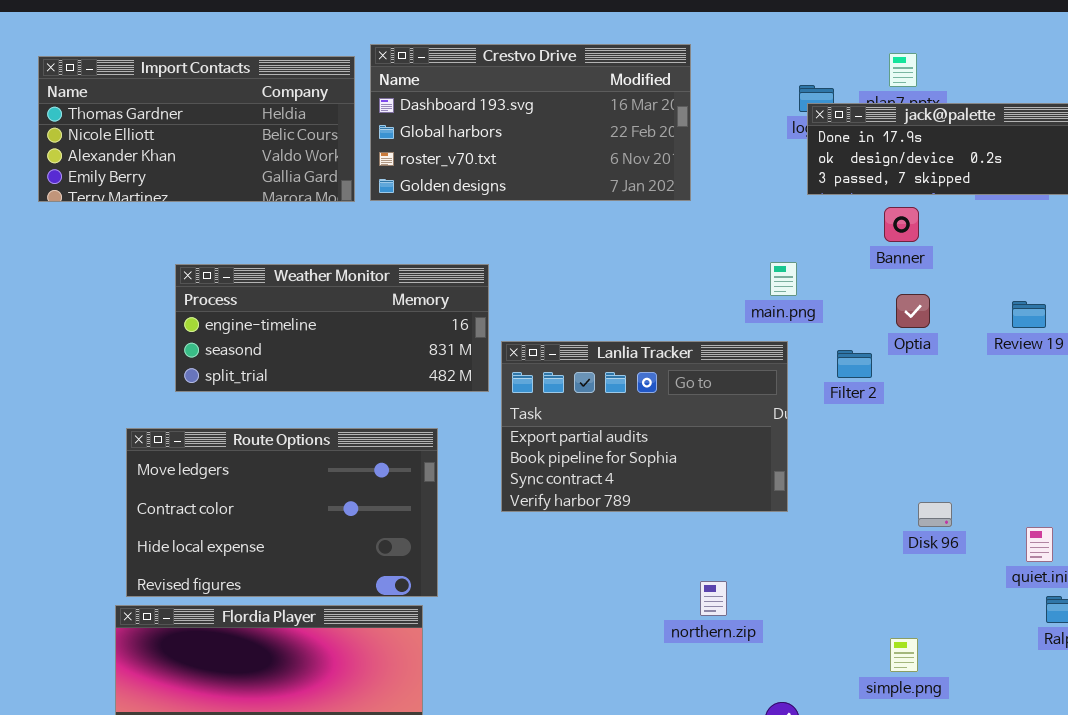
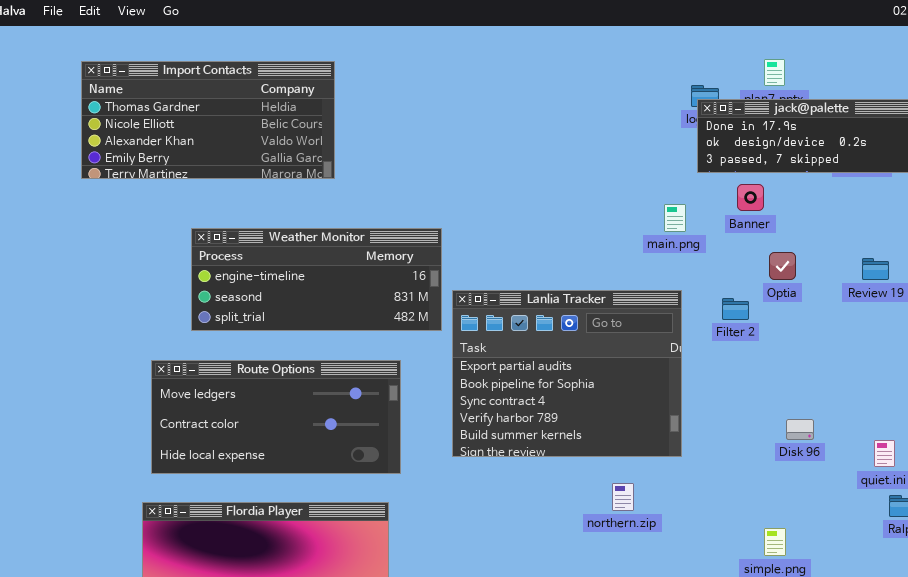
Crestvo Drive: [370,44,691,201] -> none, closed
Banner: [884,207,919,242] -> [737,184,764,211], moved
main.png: [770,262,797,296] -> [664,204,686,232], moved
Lanlia Tracker: [501,341,788,512] -> [452,290,682,457], resized
Route Options: [126,428,438,597] -> [151,360,401,474], resized

